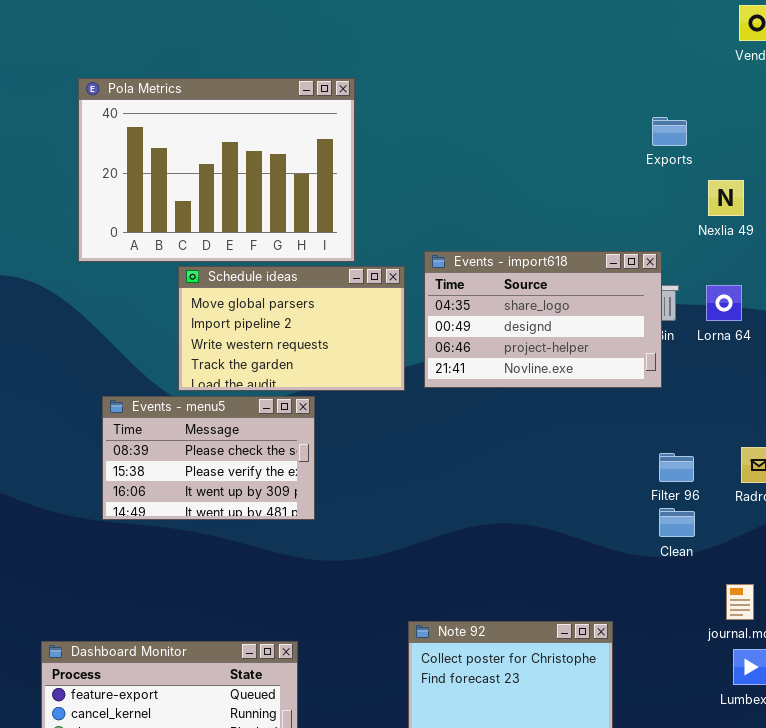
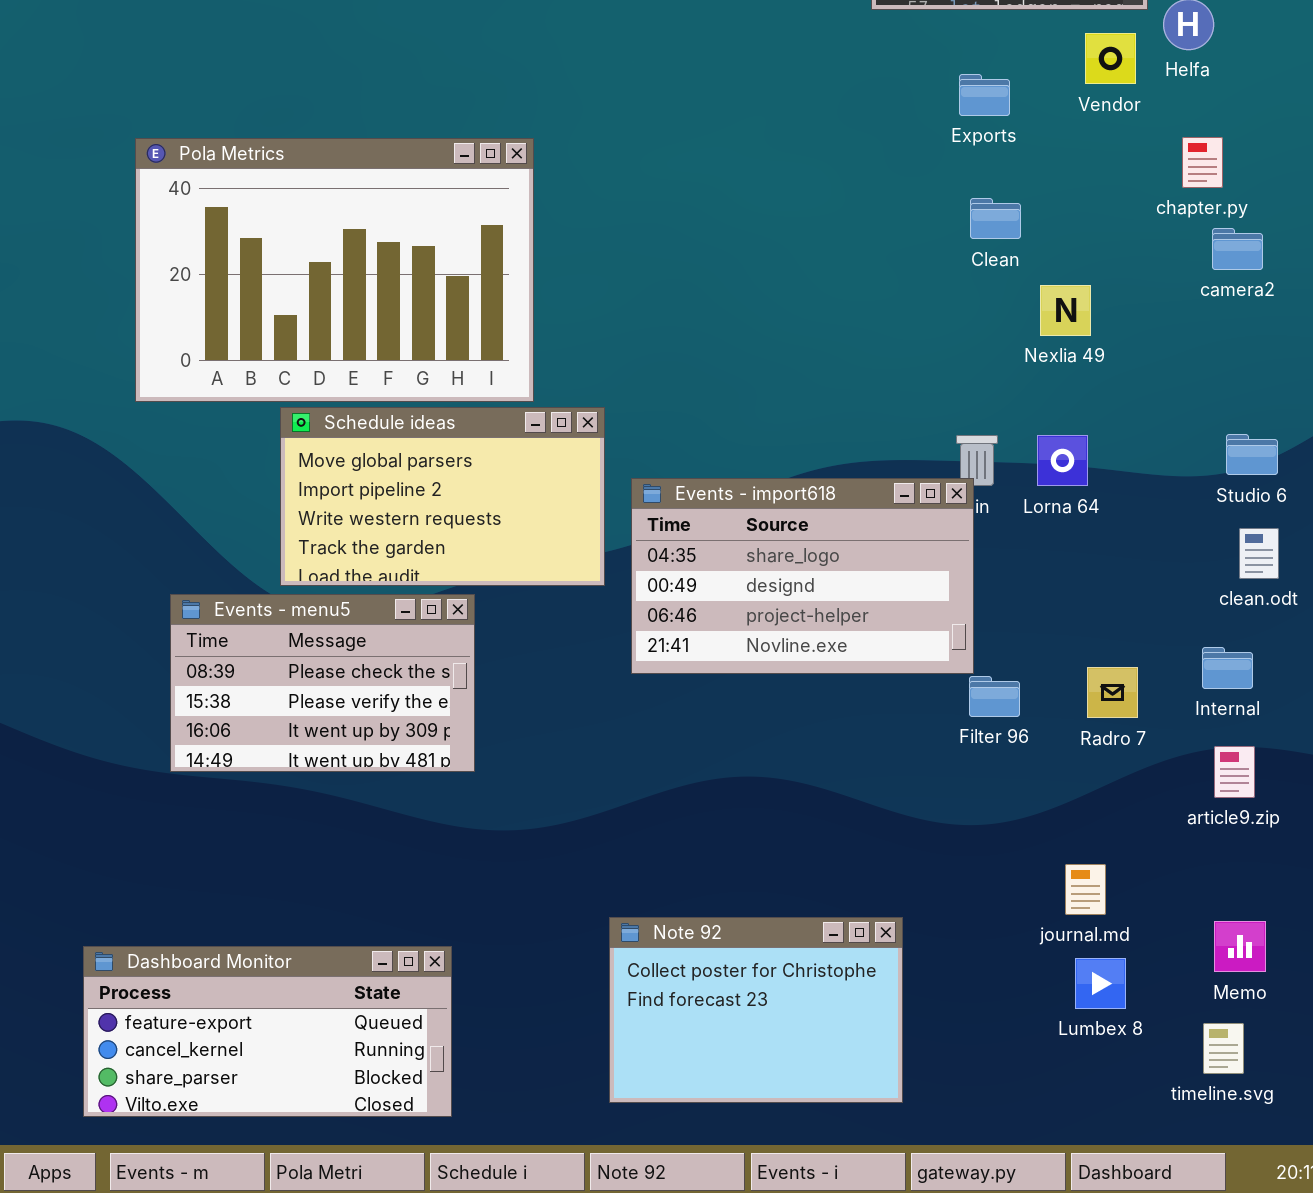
Exports: [652,117,687,146] -> [959,74,1010,116], moved
Events - import618: [424,251,662,388] -> [631,478,974,674], moved
Clean: [659,508,695,537] -> [970,198,1021,239], moved

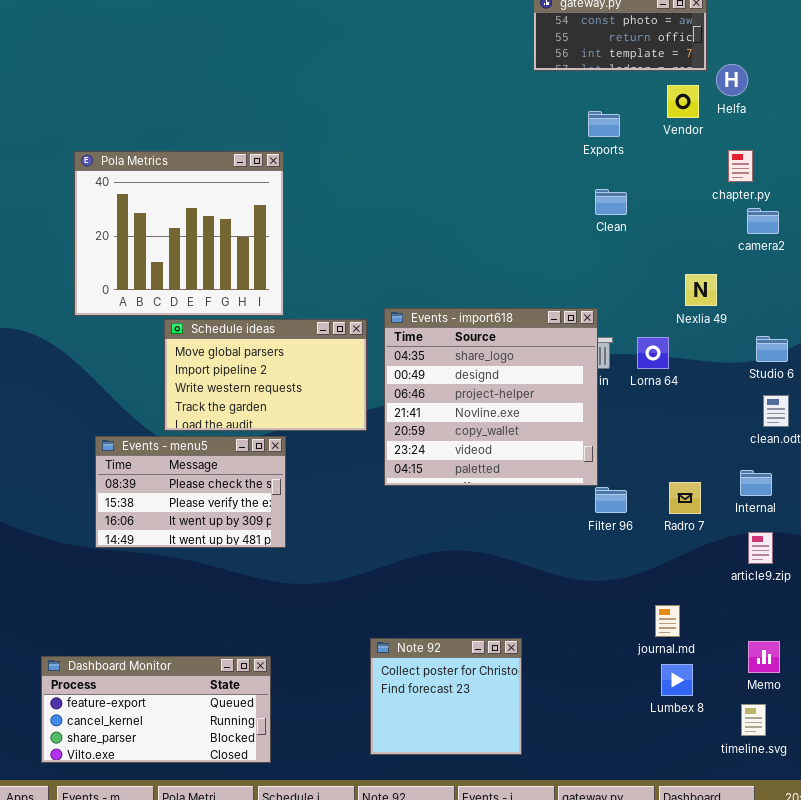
Pola Metrics: [135,138,534,402] -> [74,151,284,316], resized
Nexlia 49: [1040,285,1091,336] -> [685,274,717,306], moved
Events - import618: [631,478,974,674] -> [384,308,598,486], resized
Note 92: [609,917,903,1103] -> [370,638,522,755], resized

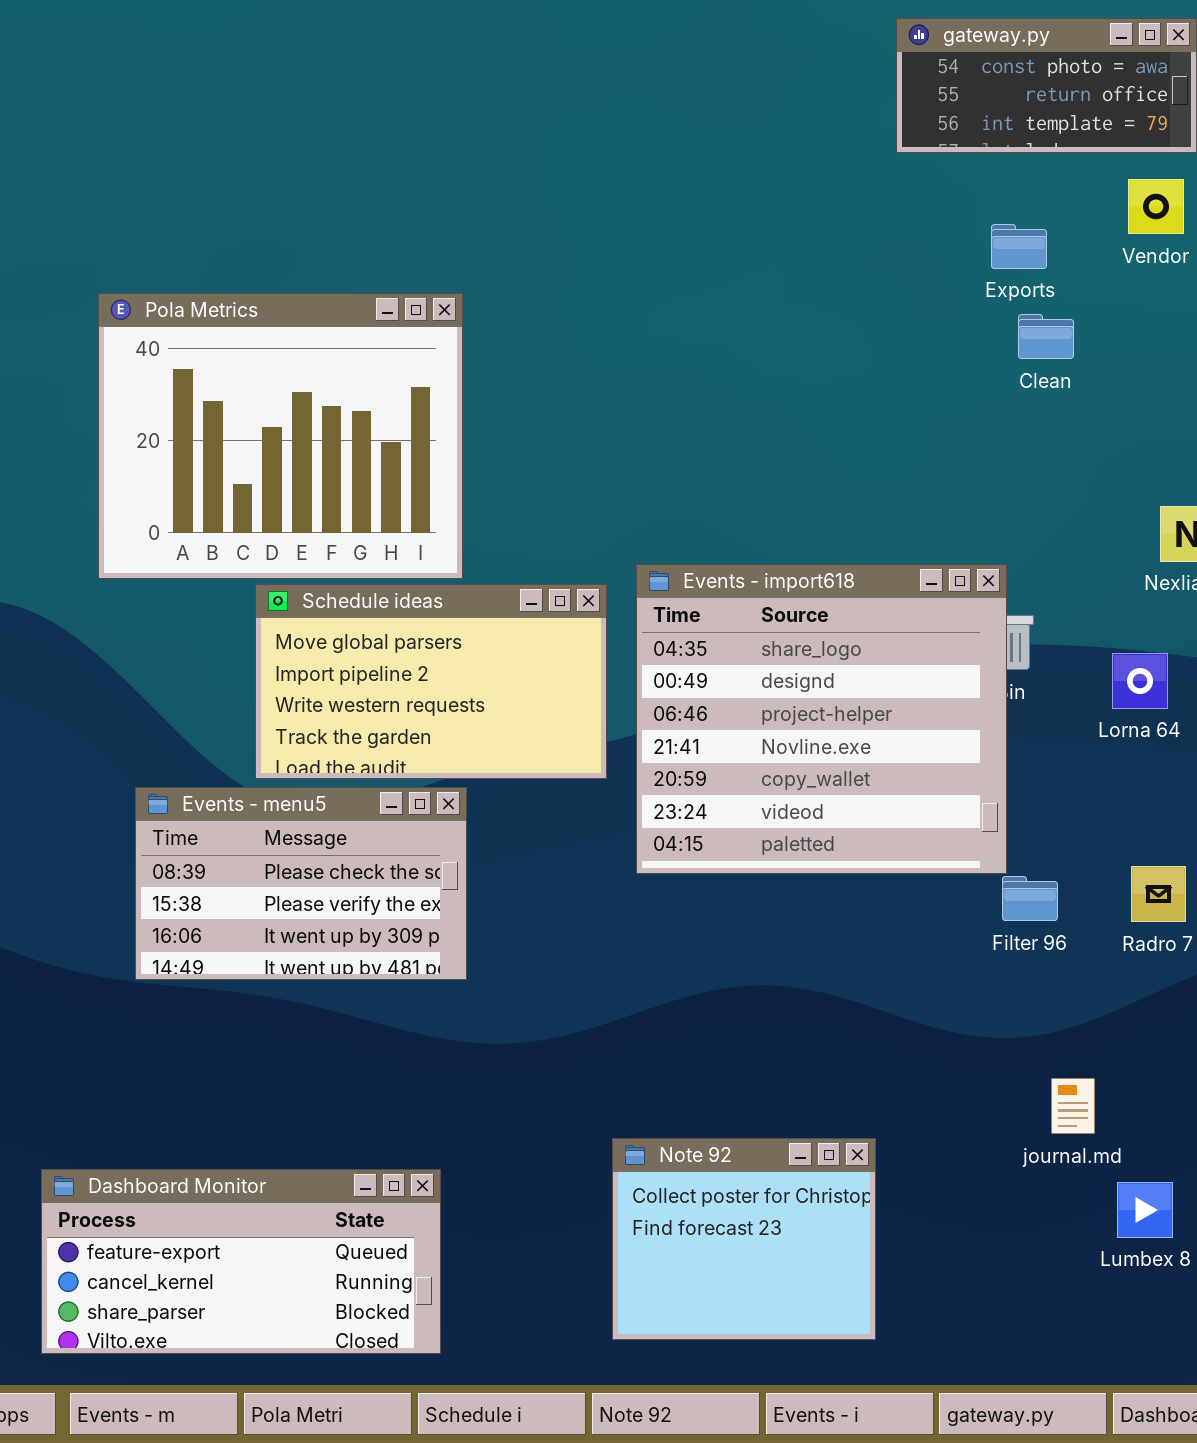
Clean: [595,189,627,215] -> [1018,314,1074,359], moved
Lorna 64: [637,337,669,369] -> [1112,653,1168,709], moved
journal.md: [655,605,680,637] -> [1051,1078,1095,1134], moved

